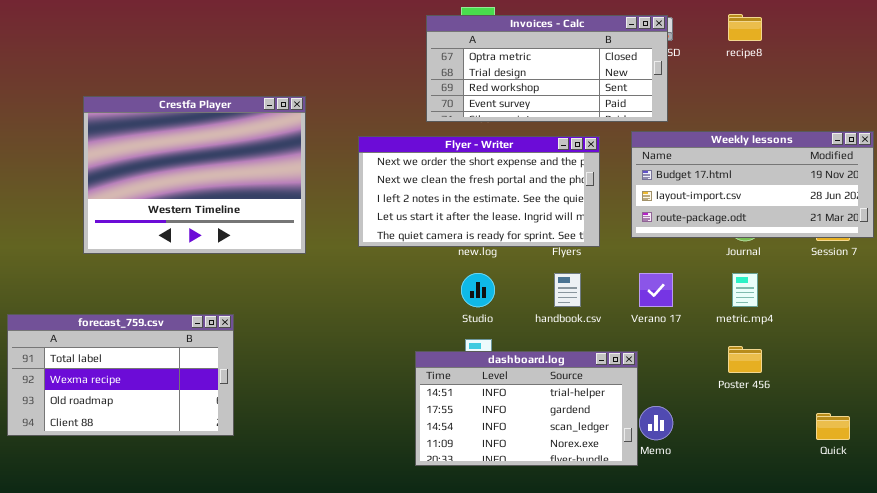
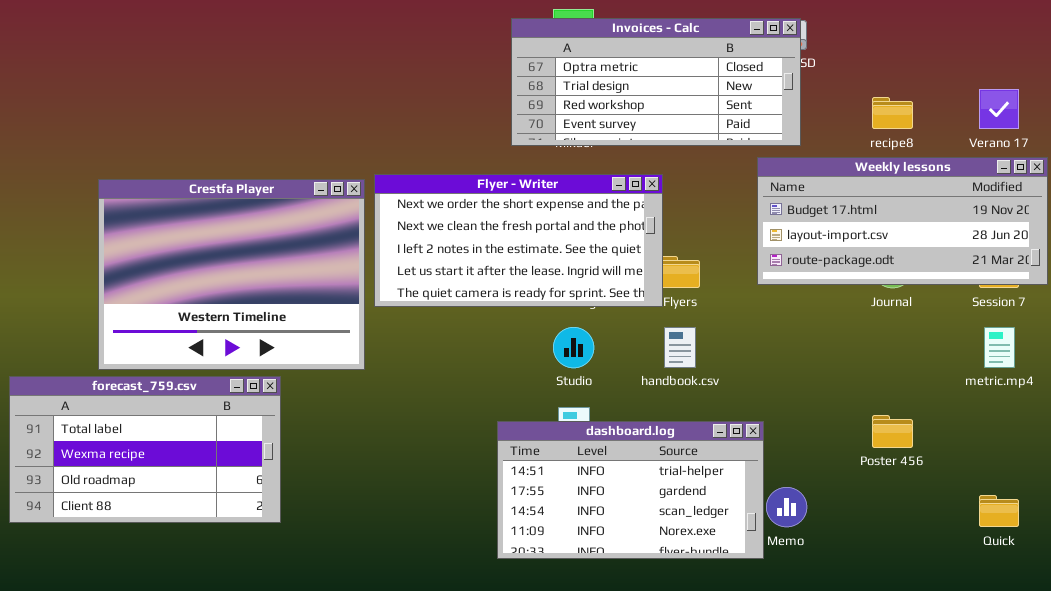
recipe8: [728,14,762,41] -> [872,97,913,129], moved
Crestfa Player: [83,96,306,254] -> [98,179,365,370], moved
Flyer - Writer: [358,136,600,247] -> [374,174,663,307], moved
Verano 17: [639,273,673,307] -> [979,89,1019,129], moved
metric.mp4: [732,273,758,307] -> [984,327,1015,368], moved

